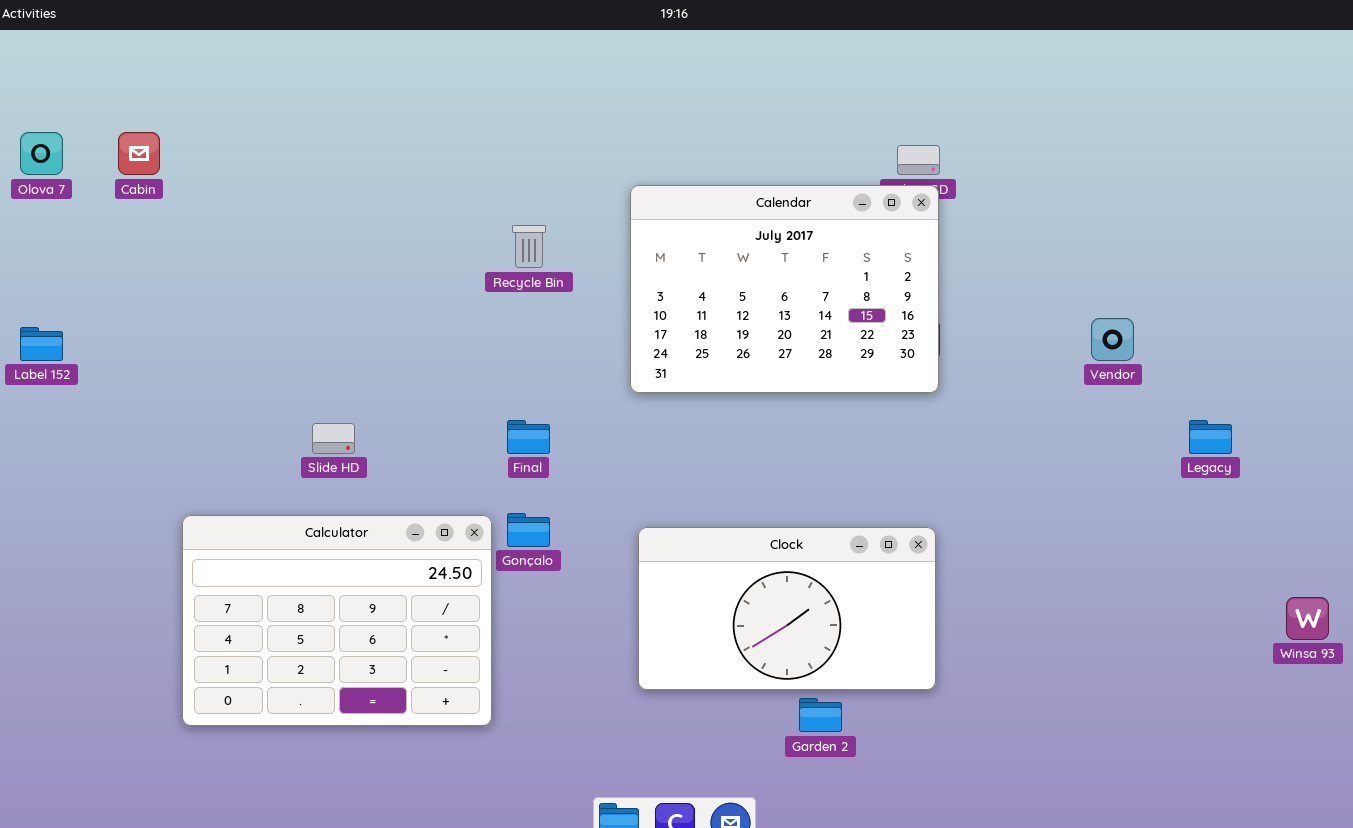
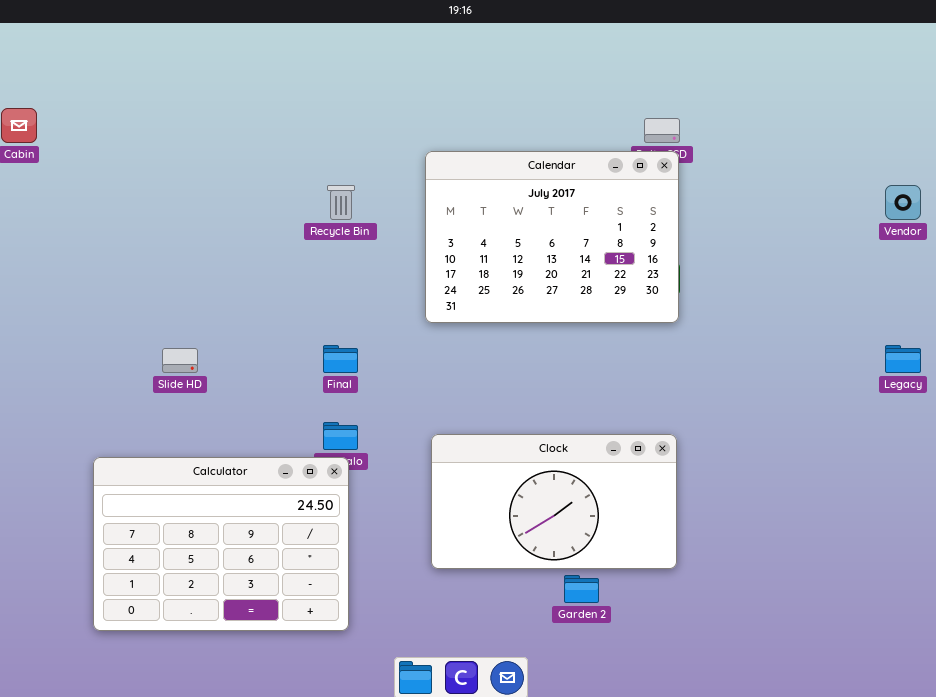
Vendor: [1091,318,1134,361] -> [885,185,921,220], moved
Calculator: [182,515,492,726] -> [93,457,349,631], moved

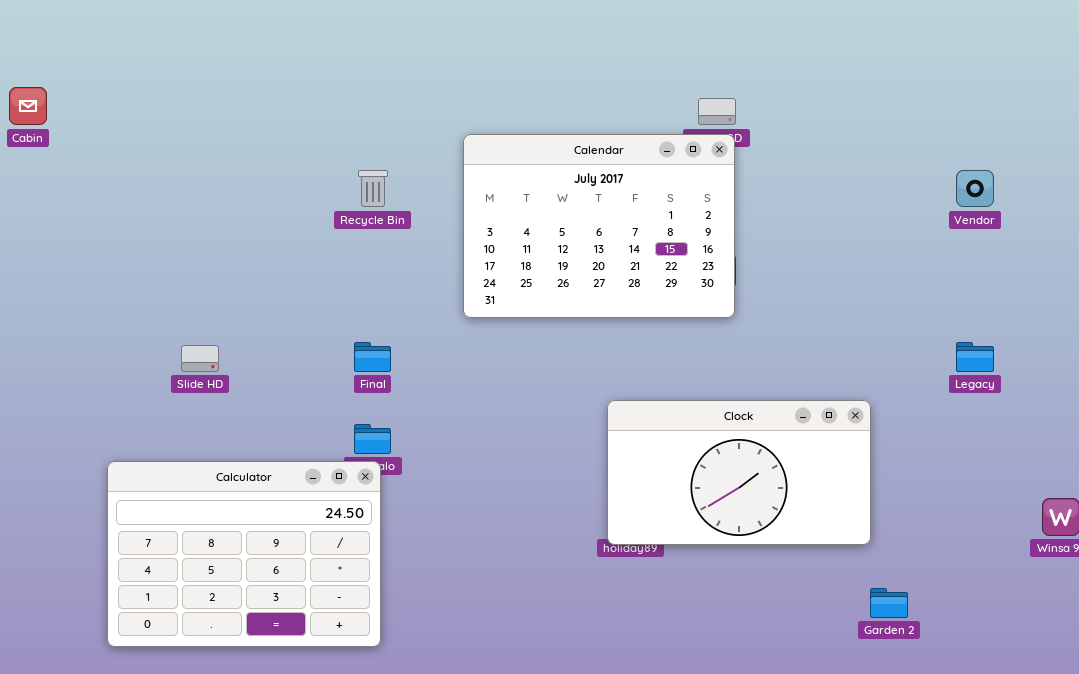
Clock: [431,434,677,569] -> [607,400,871,545], moved
Garden 2: [564,575,599,603] -> [870,588,908,618], moved

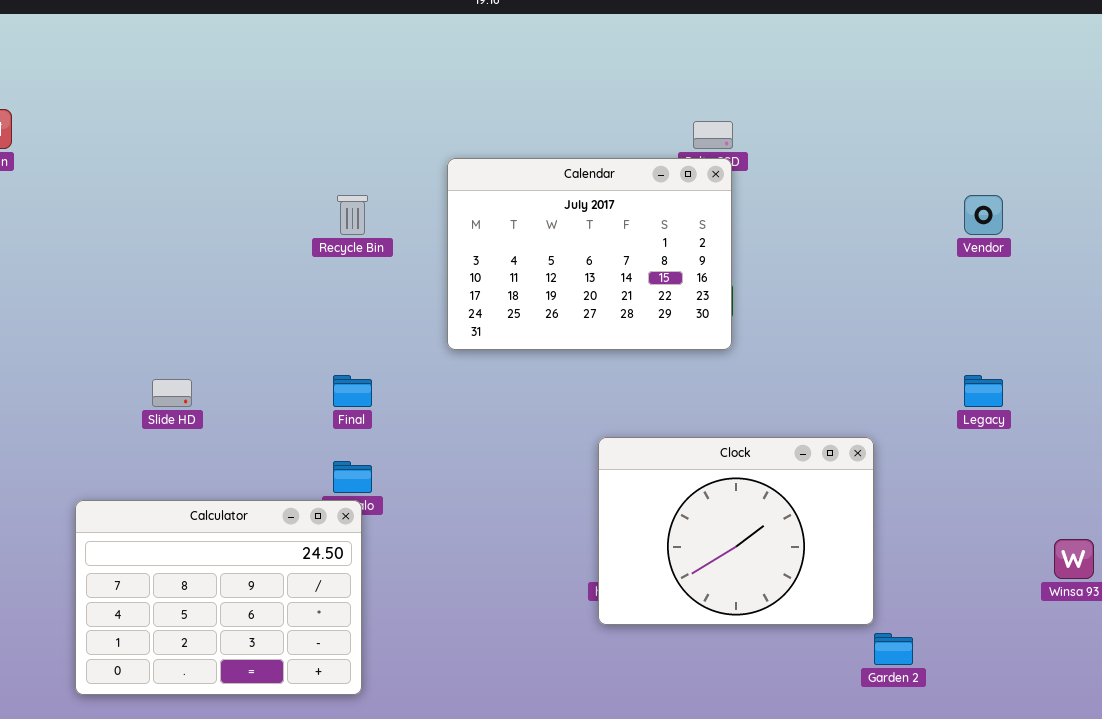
Clock: [607,400,871,545] -> [598,437,874,625], resized

